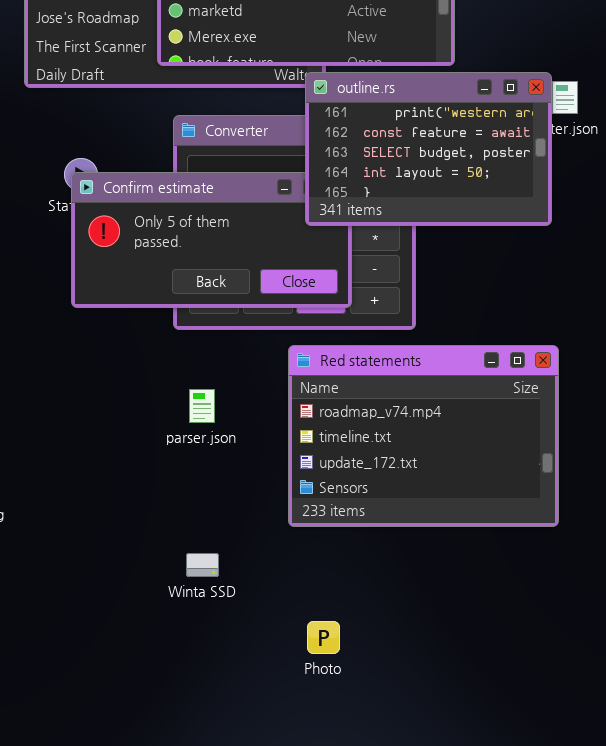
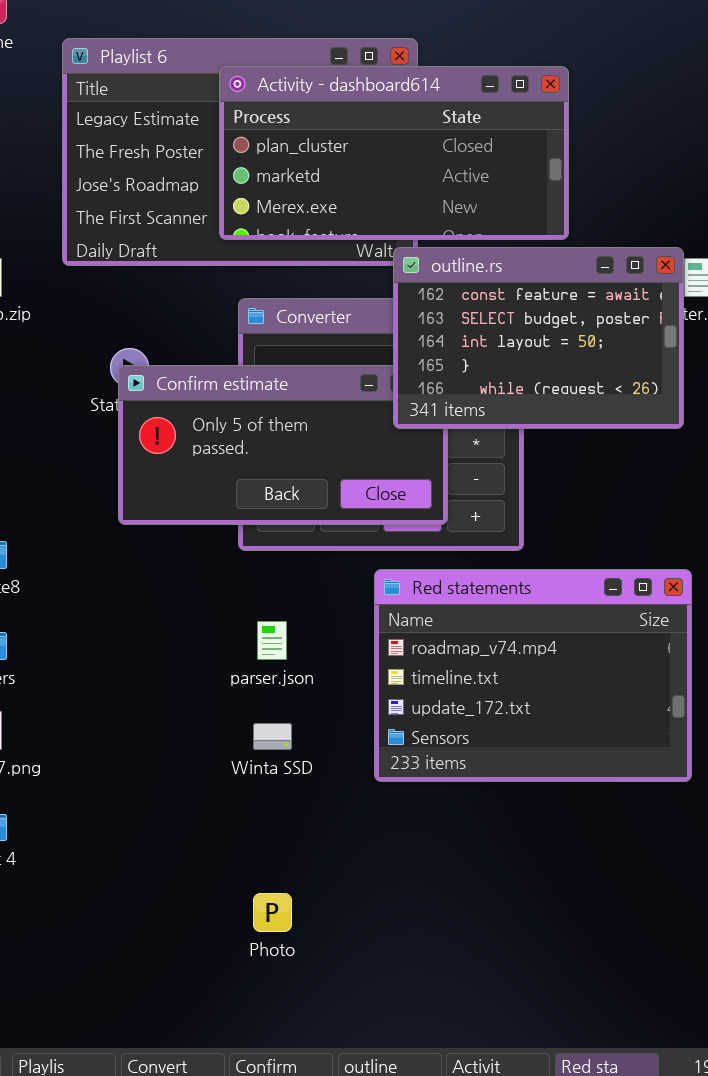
outline.rs: [305,72,552,226] -> [393,247,684,429], scrolled down 1 row
Winta SSD: [186,553,219,577] -> [253,723,292,750], moved
Photo: [307,621,340,654] -> [253,893,292,932], moved

